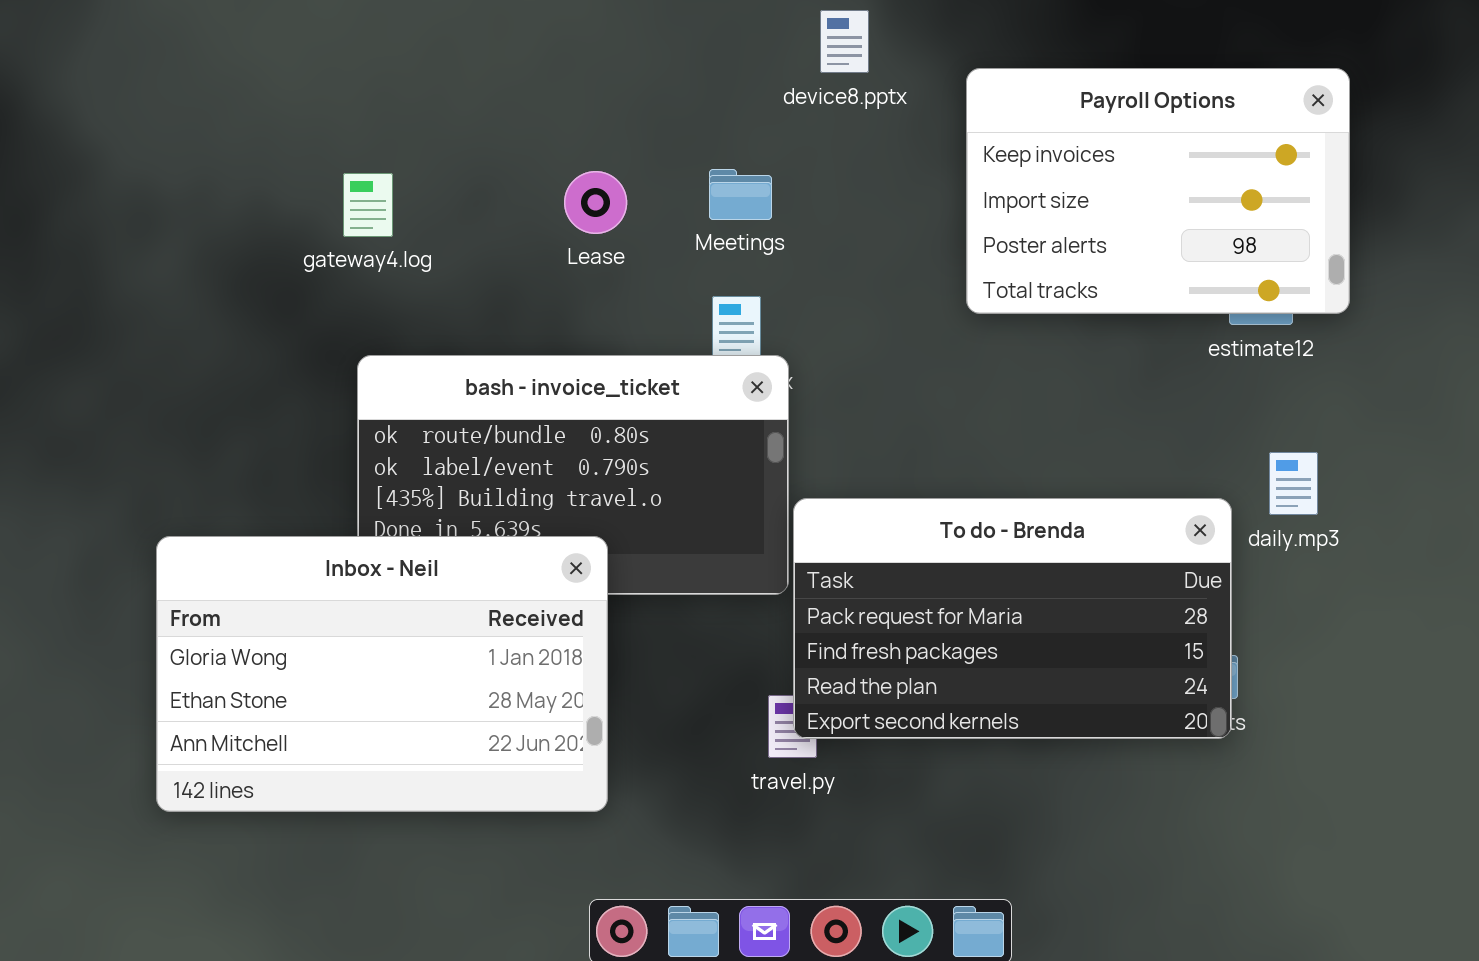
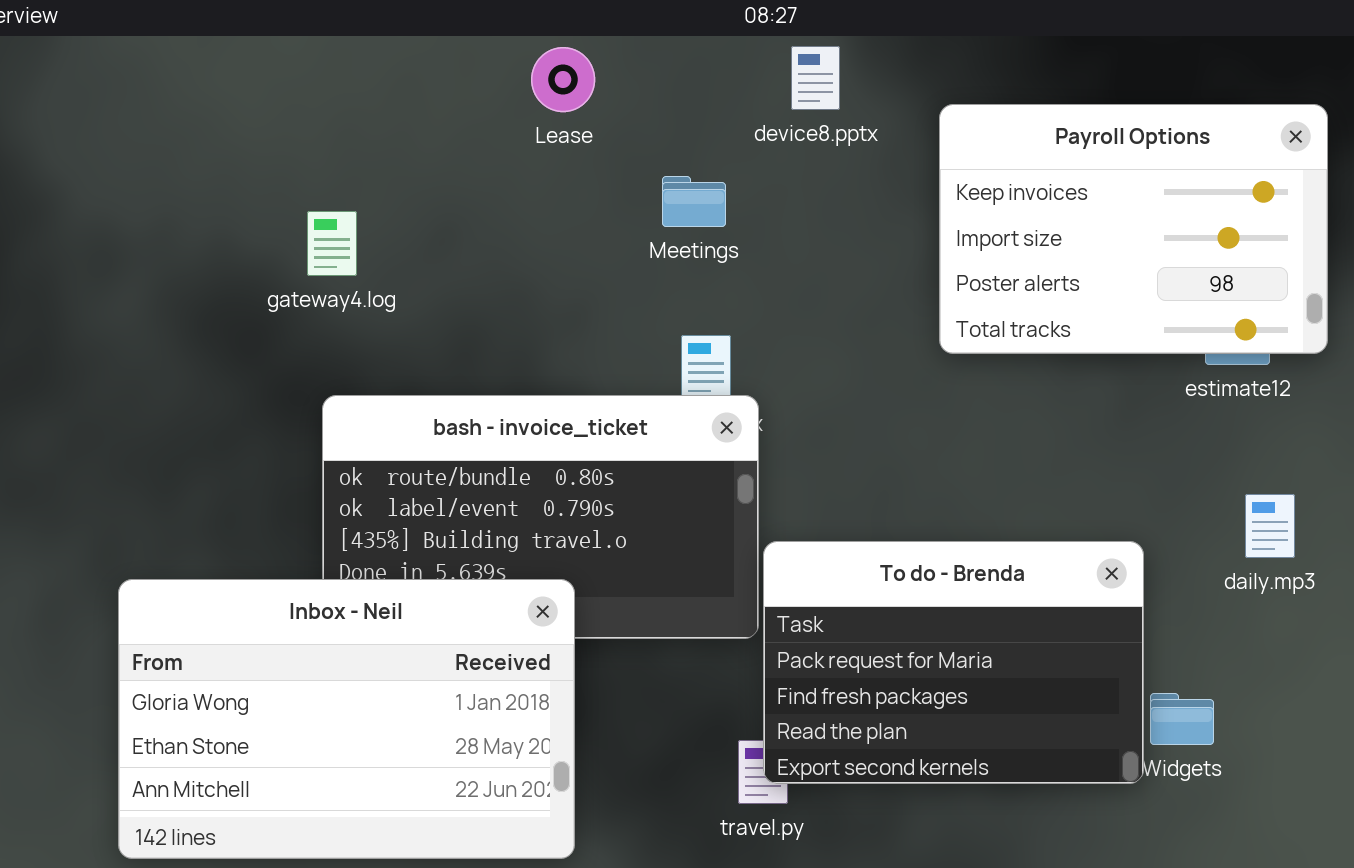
Meetings: [709,169,772,220] -> [662,176,726,227], moved
Lease: [564,171,627,234] -> [531,47,595,112], moved
To do - Brenda: [793,498,1232,739] -> [763,541,1144,784], resized

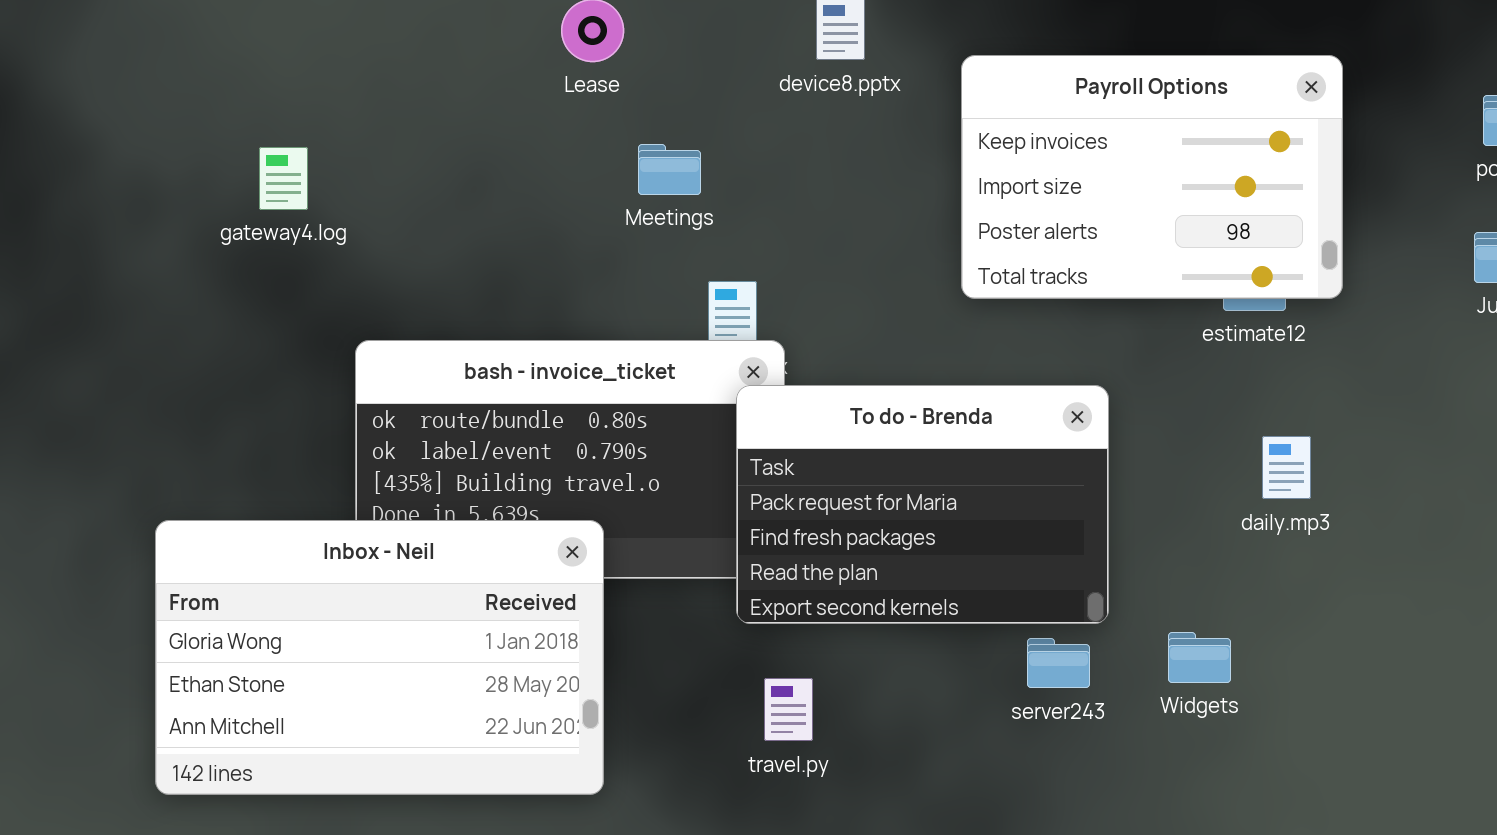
Meetings: [662,176,726,227] -> [638,144,701,195], moved
gateway4.log: [307,211,357,276] -> [259,147,308,210], moved
To do - Brenda: [763,541,1144,784] -> [736,385,1109,624], moved

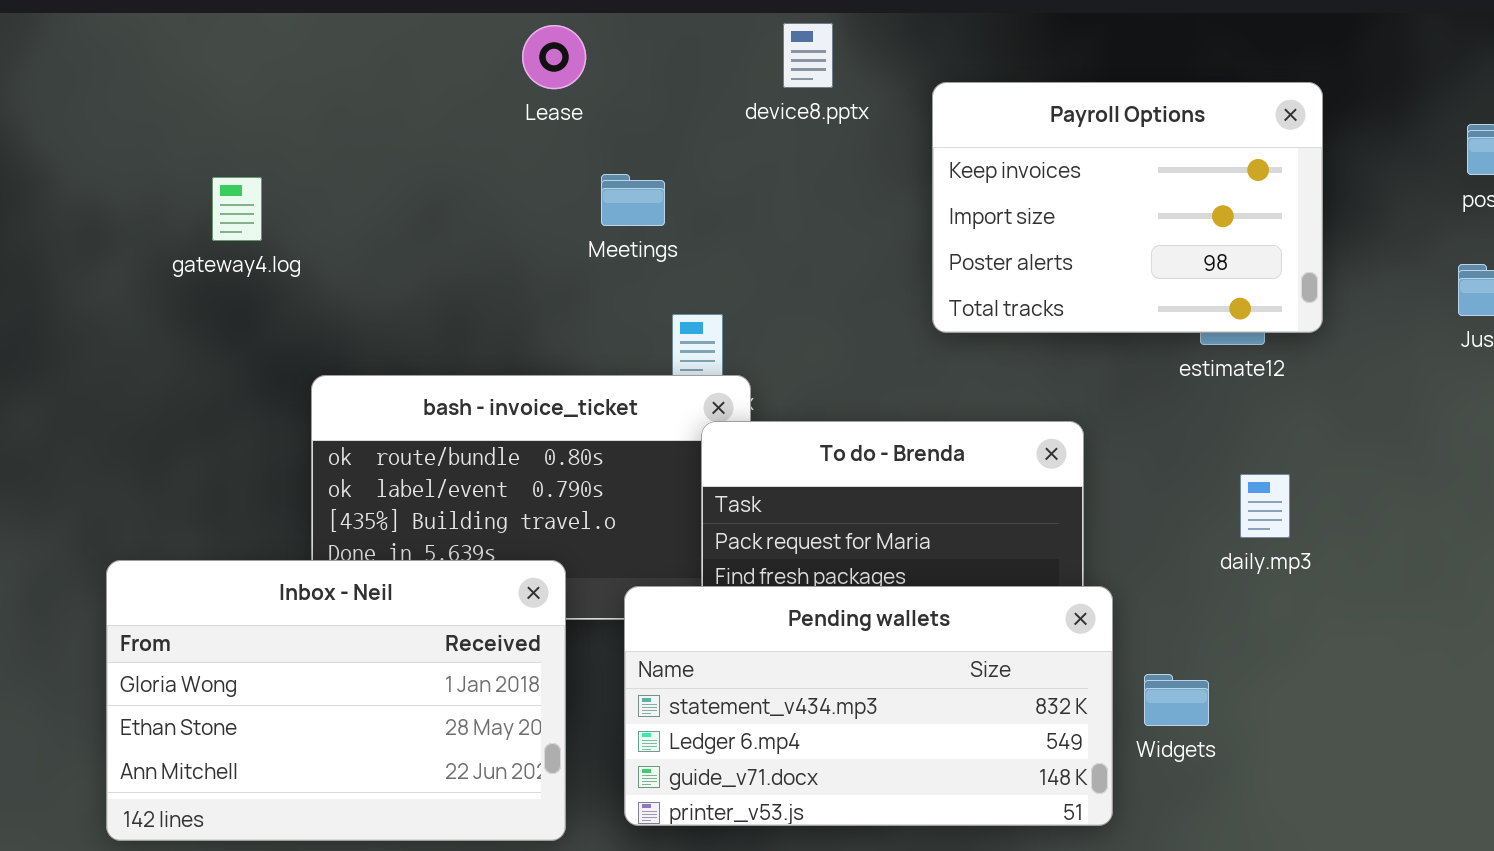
Pending wallets: none -> [624,586,1113,826], opened

